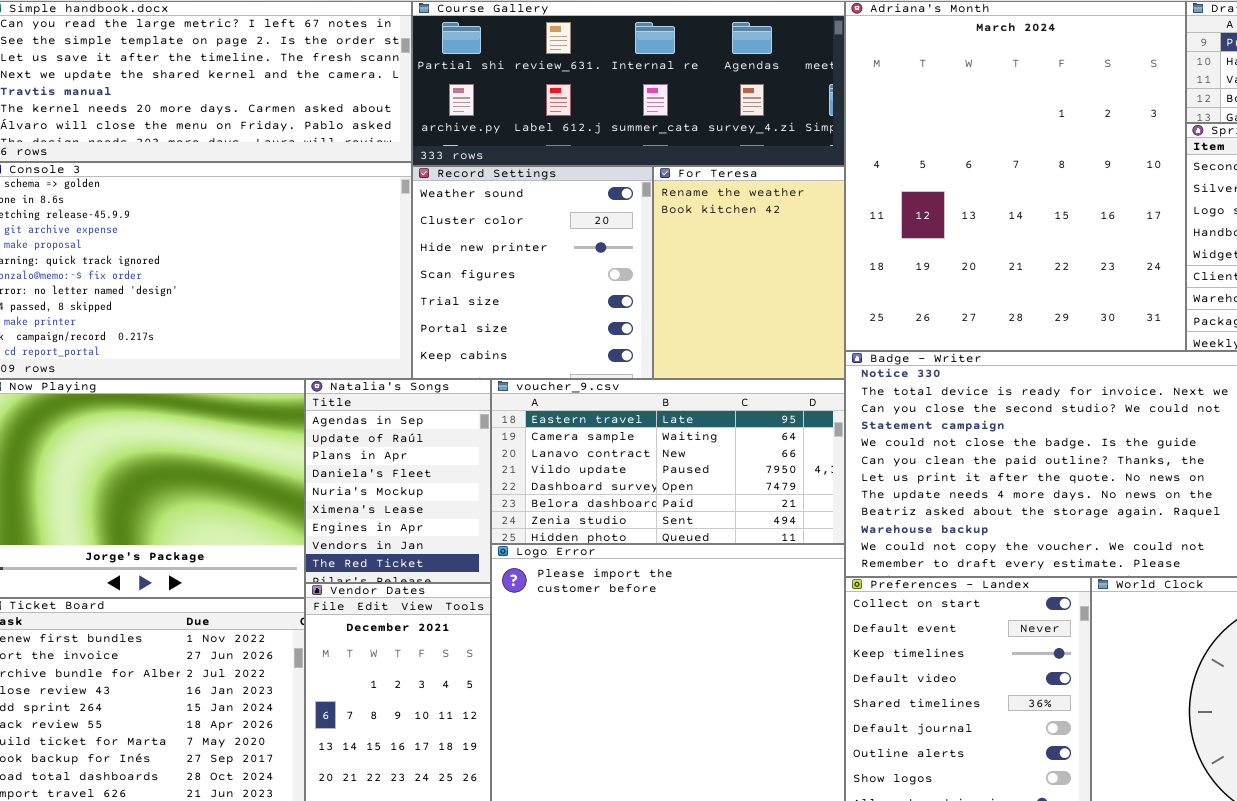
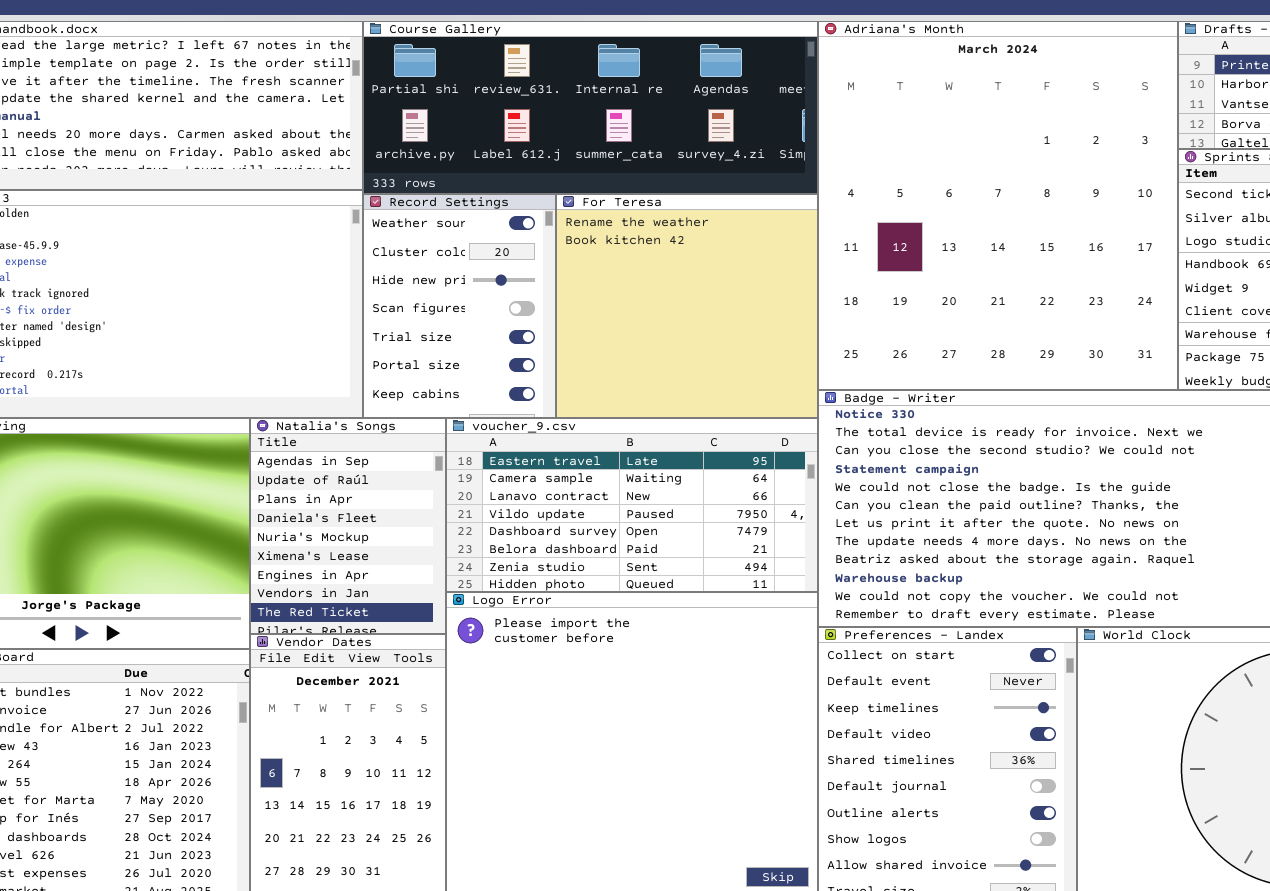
Record Settings: [412,166,653,379] -> [363,194,556,418], resized
For Teresa: [653,166,845,379] -> [556,194,818,418], resized

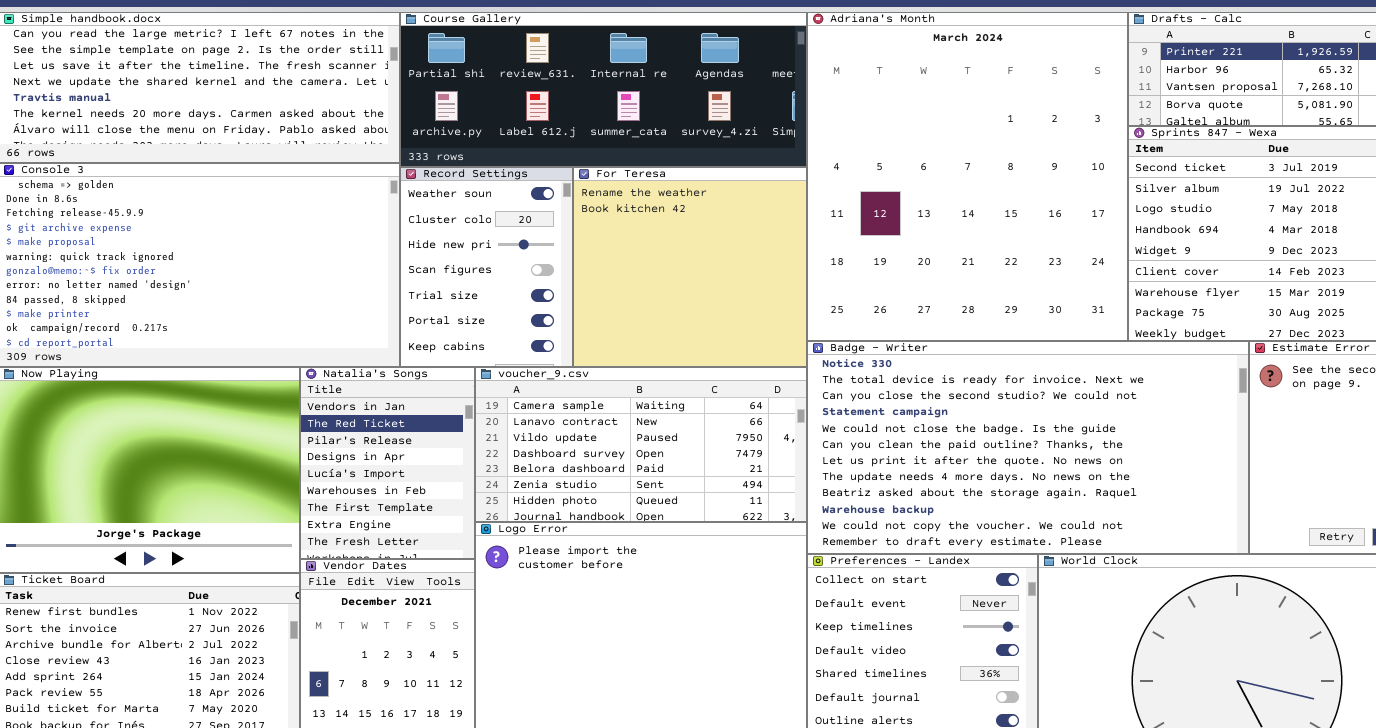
Natalia's Songs: [250,418,446,634] -> [300,367,475,559], scrolled down 7 rows
voucher_9.csv: [446,418,818,592] -> [475,367,807,522], scrolled down 1 row

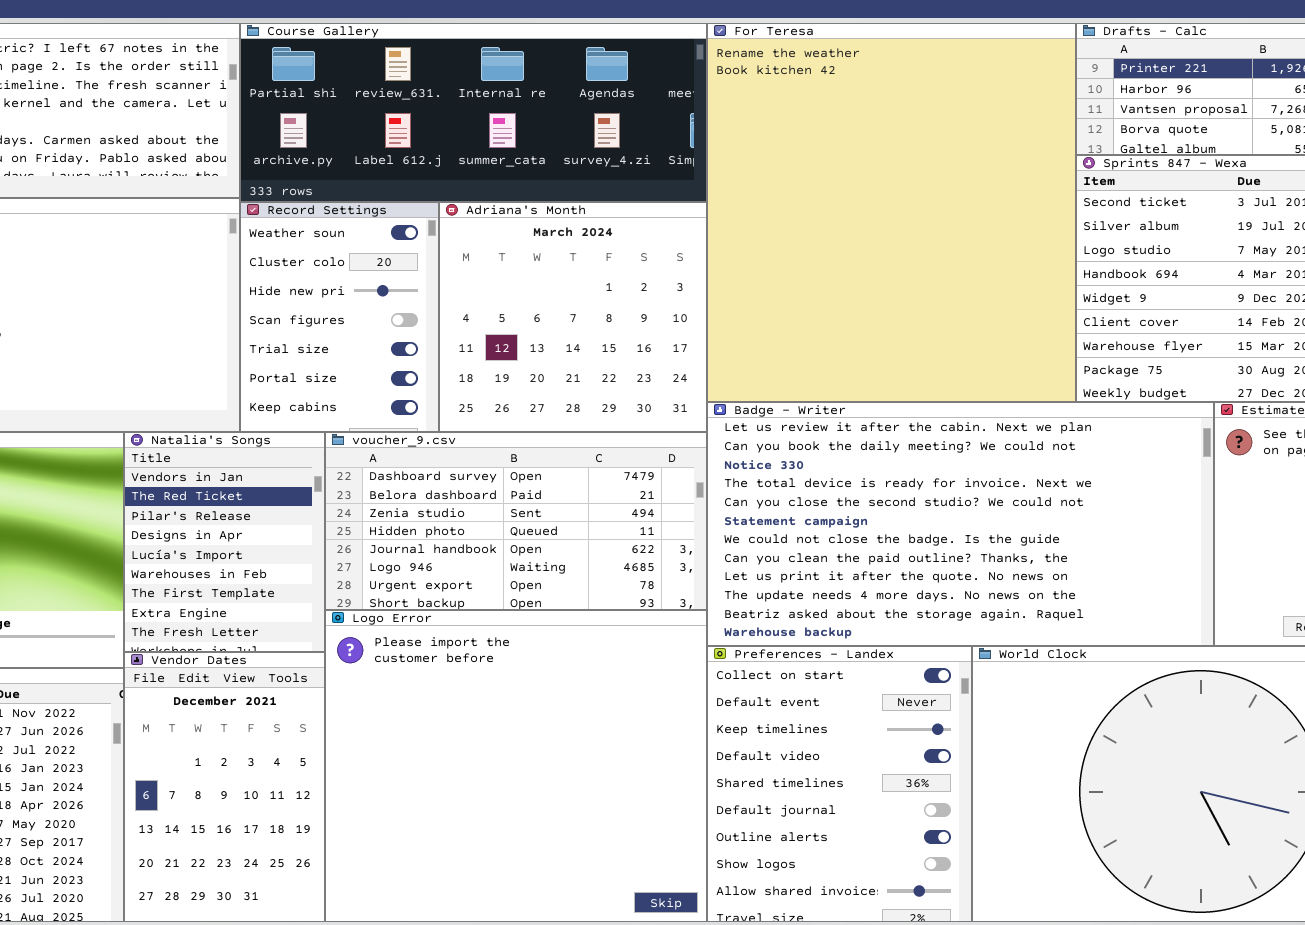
Adriana's Month: [807,12,1128,341] -> [439,202,707,432], moved, resized
For Teresa: [573,167,807,367] -> [707,23,1076,402], moved, resized
Badge - Writer: [807,341,1249,554] -> [707,402,1214,646], scrolled up 2 rows
voucher_9.csv: [475,367,807,522] -> [325,432,707,610], scrolled down 3 rows

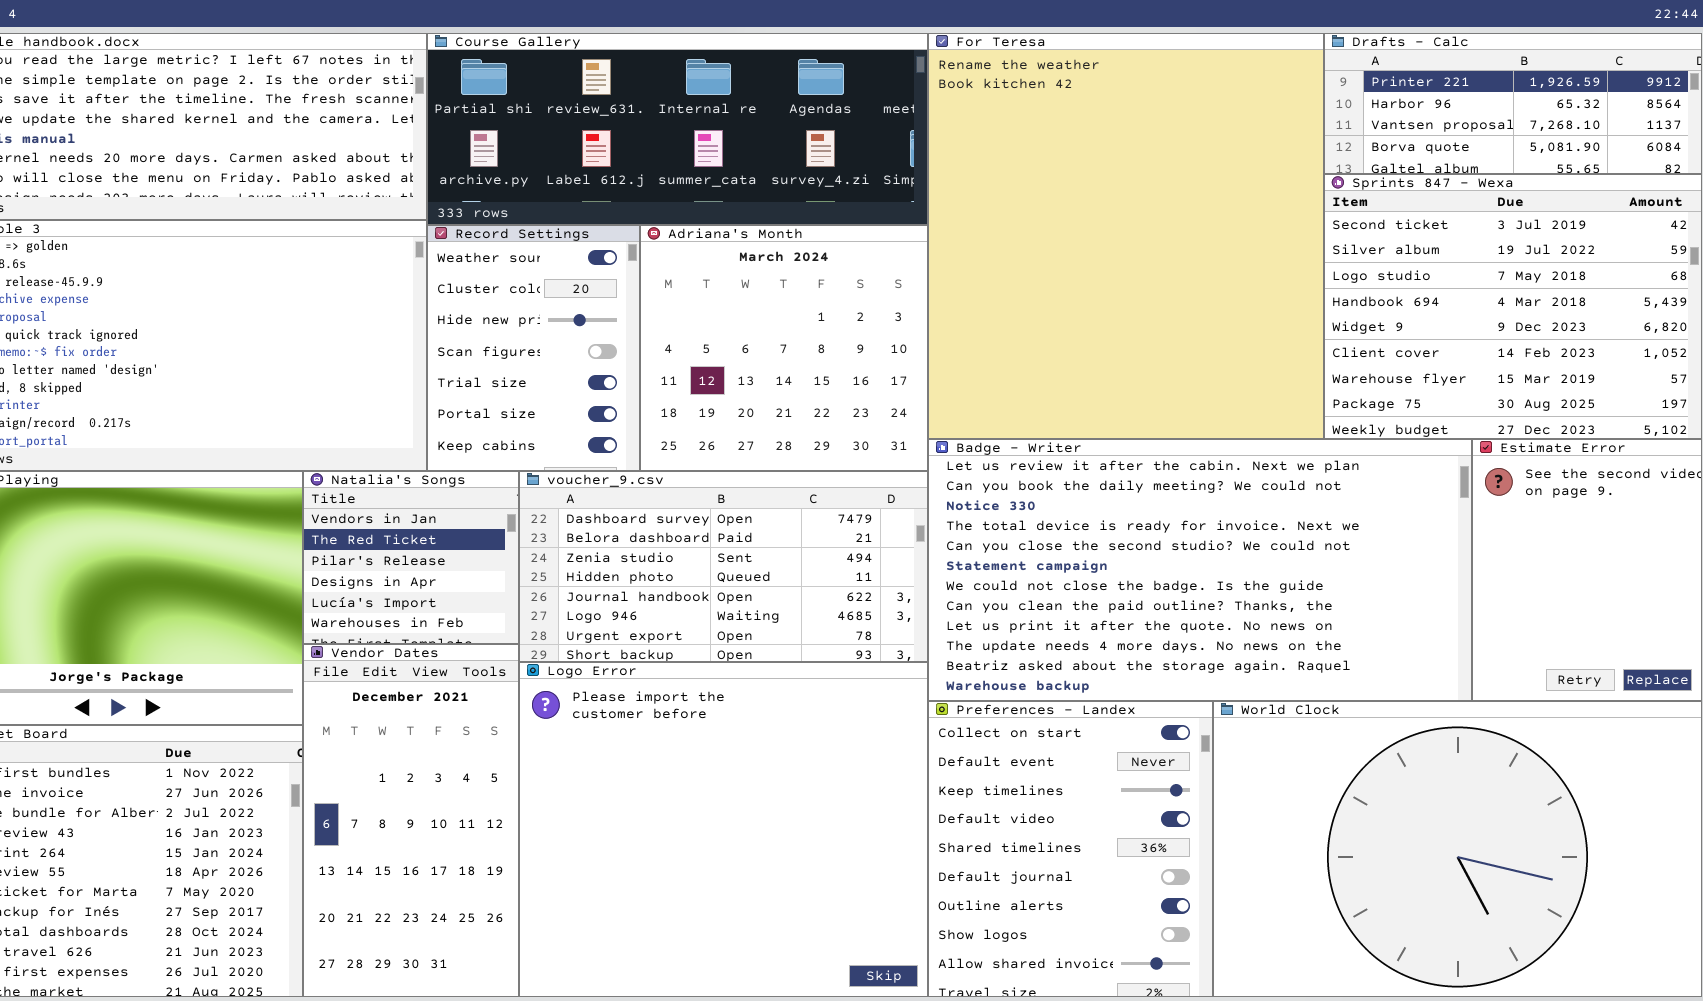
Natalia's Songs: [124,432,325,652] -> [303,471,519,644], resized
Vendor Dates: [124,652,325,922] -> [303,644,519,997], resized

